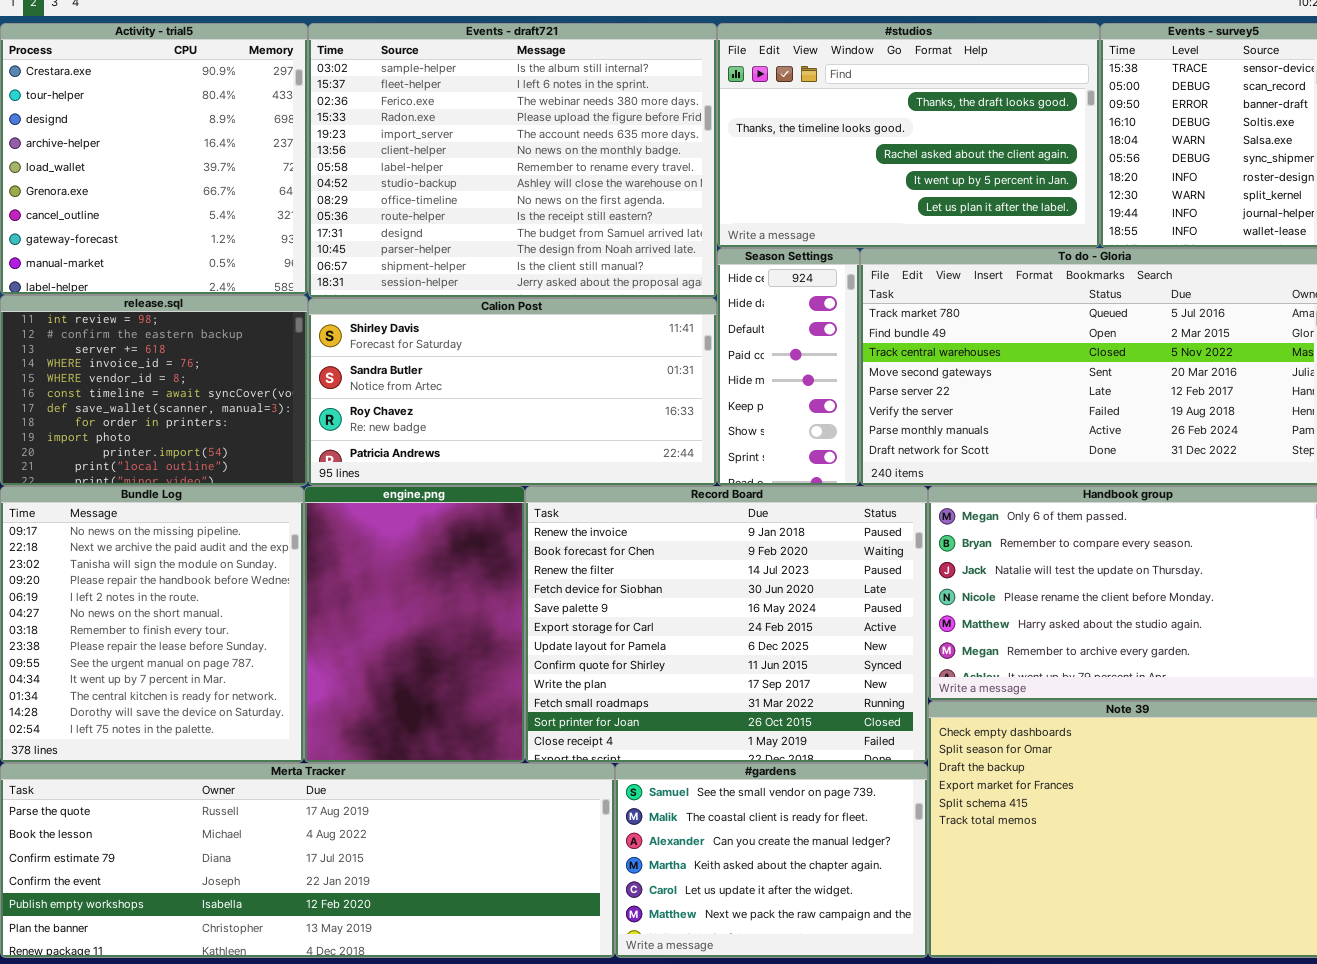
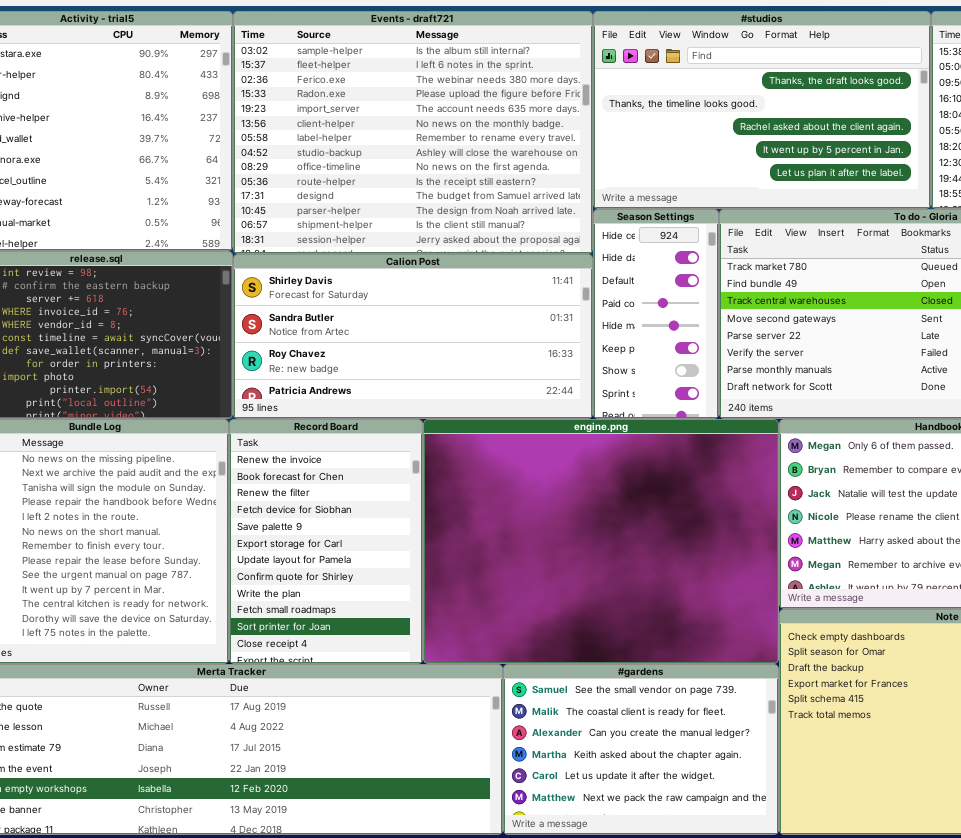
engine.png: [304,486,525,763] -> [423,419,779,664], moved, resized
Record Board: [525,486,928,763] -> [229,419,423,664], moved, resized

